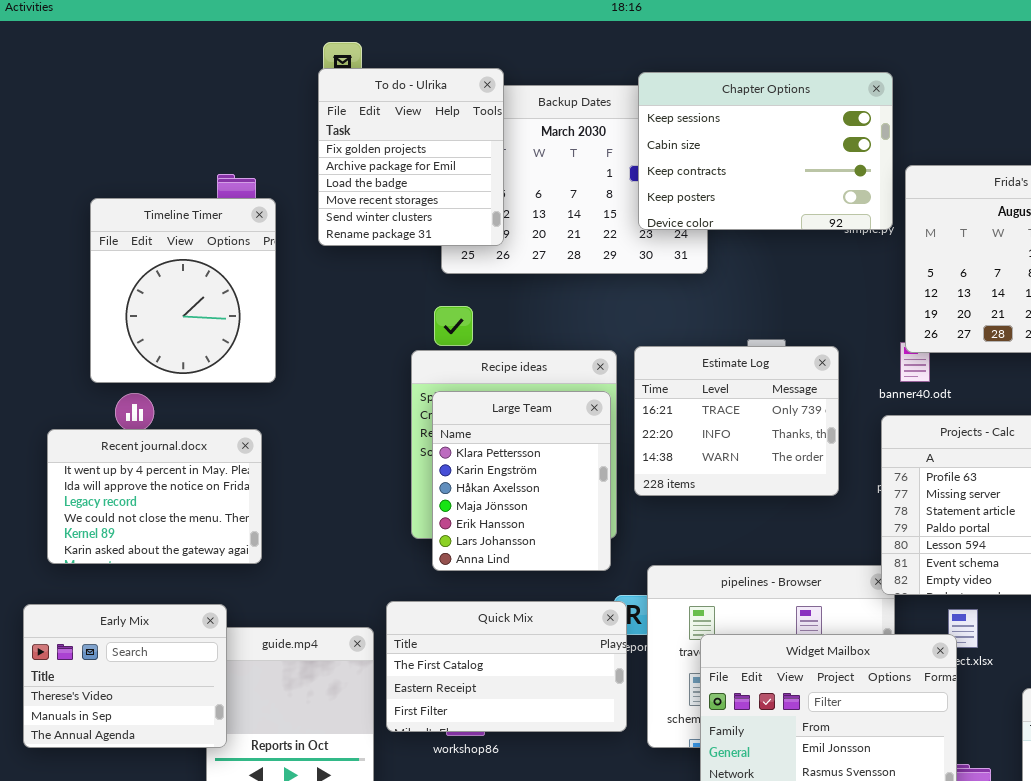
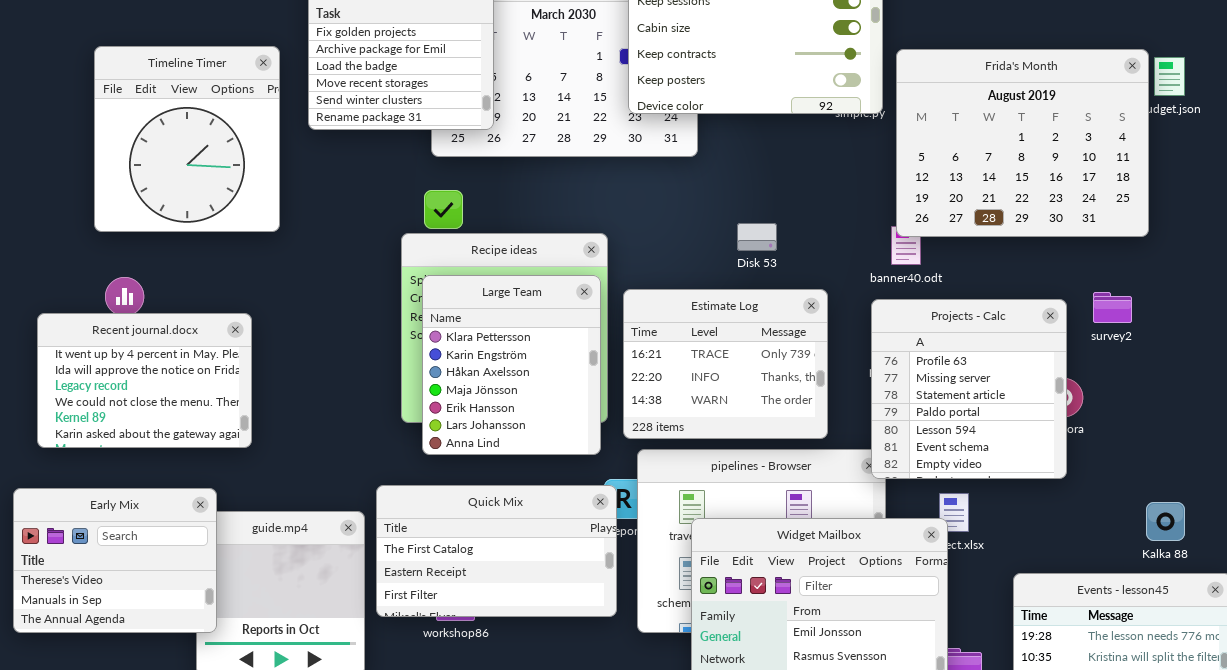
Timeline Timer: [90,198,276,383] -> [94,46,280,232], moved
Estimate Log: [634,346,839,496] -> [623,289,828,439], moved

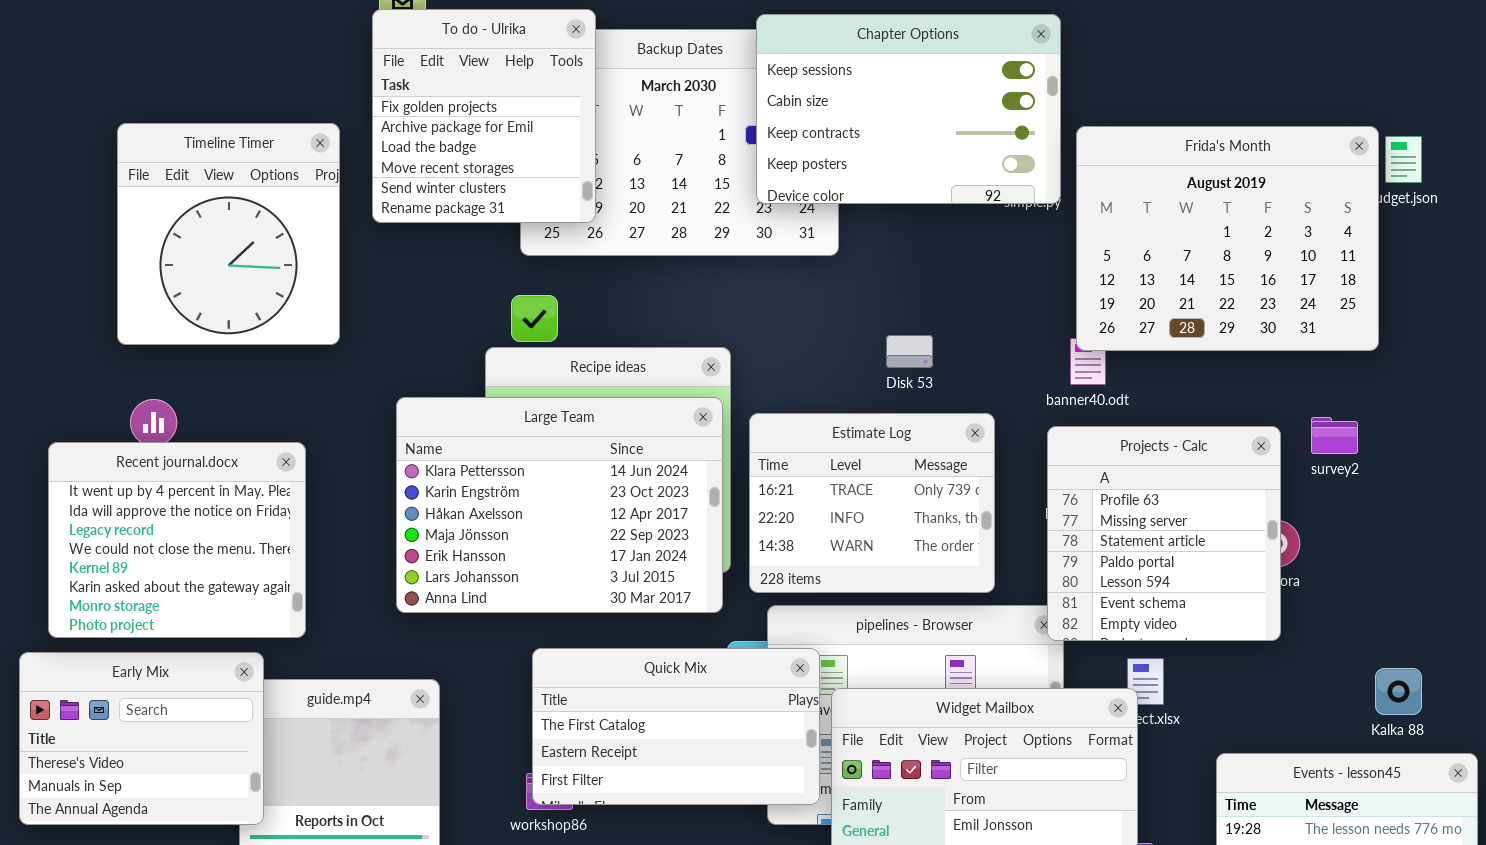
Large Team: [422,275,601,455] -> [396,397,723,613], resized
Recent journal.docx: [37,313,252,448] -> [48,442,306,638], resized
Quick Mix: [376,485,617,617] -> [532,648,820,805], moved

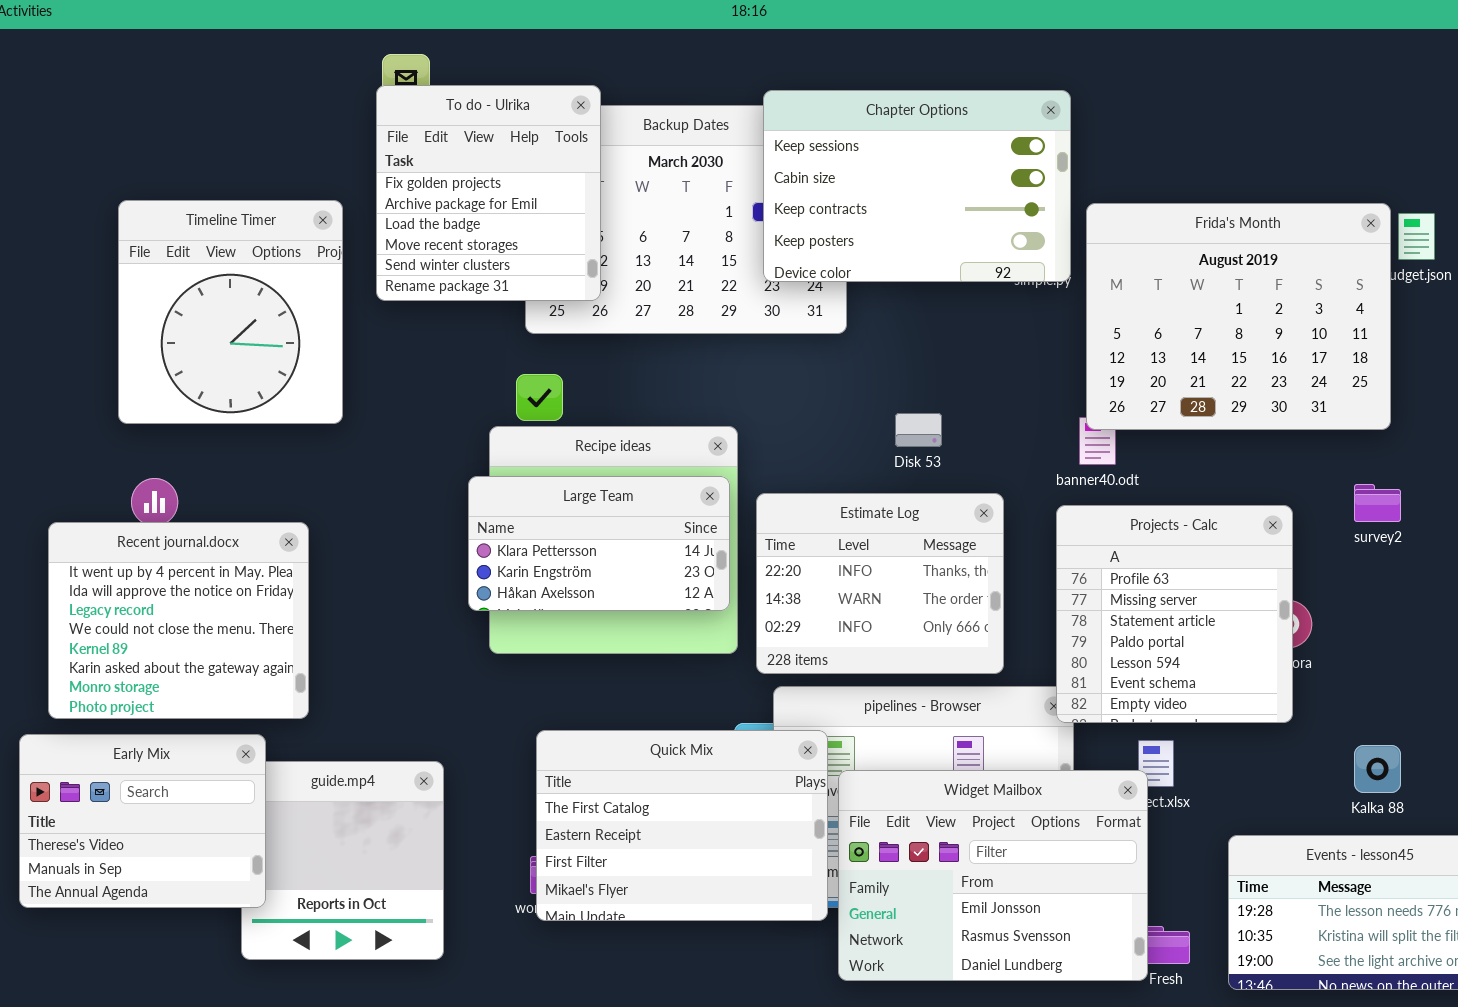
Large Team: [396,397,723,613] -> [468,476,730,611], resized
Estimate Log: [749,413,995,593] -> [756,493,1004,674], scrolled down 1 row
survey2: [1311,417,1358,454] -> [1354,484,1401,522], moved
Quick Mix: [532,648,820,805] -> [536,730,828,921], resized
Kalka 88: [1375,668,1422,715] -> [1354,745,1401,793], moved

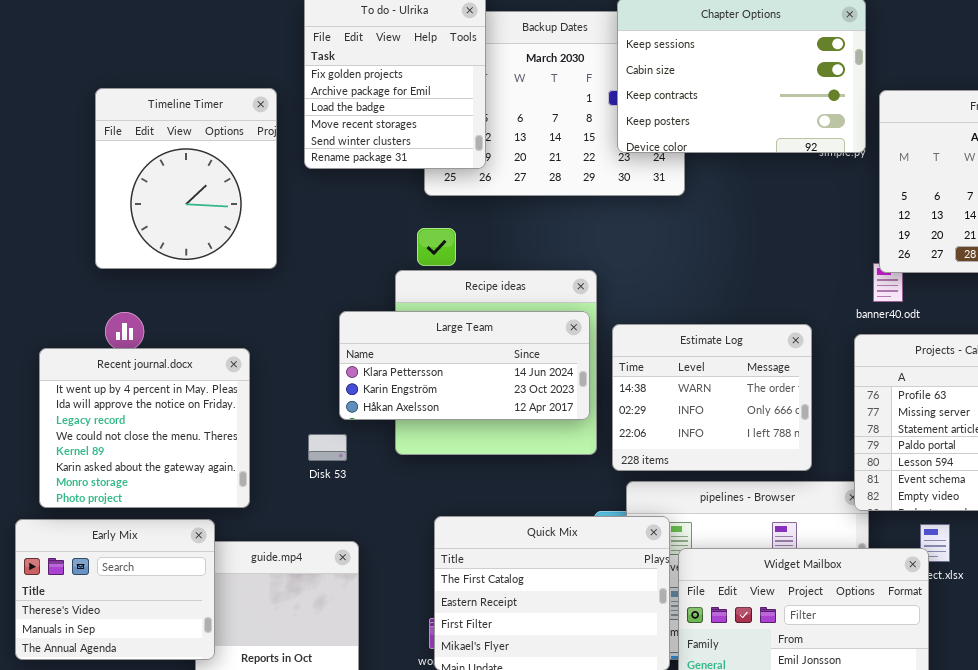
Disk 53: [895,413,942,447] -> [308,434,347,461], moved
Large Team: [468,476,730,611] -> [339,311,590,420], resized
Estimate Log: [756,493,1004,674] -> [612,324,812,471], scrolled down 1 row

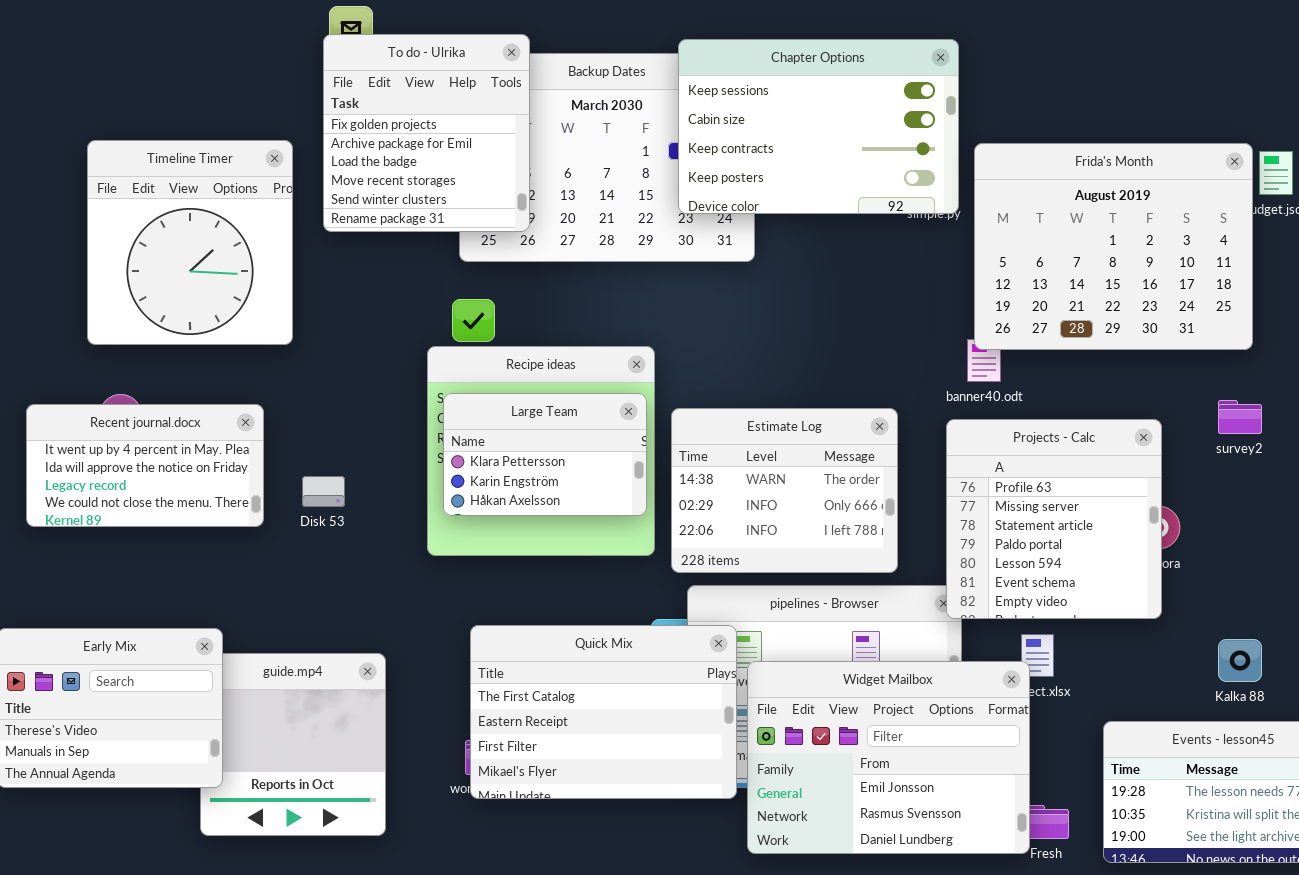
Large Team: [339,311,590,420] -> [443,393,647,516], resized
Recent journal.docx: [39,348,250,508] -> [26,404,264,527], moved, resized
Disk 53: [308,434,347,461] -> [302,476,345,507], moved

